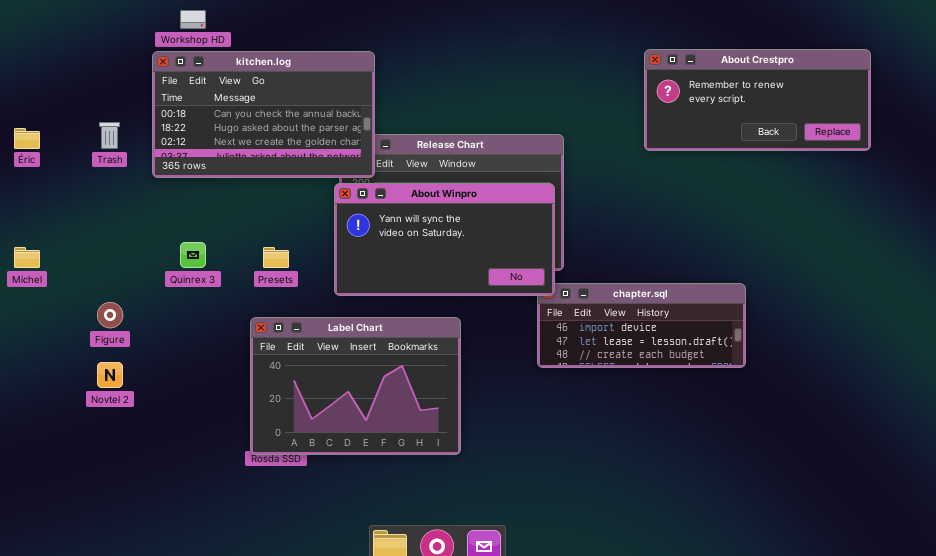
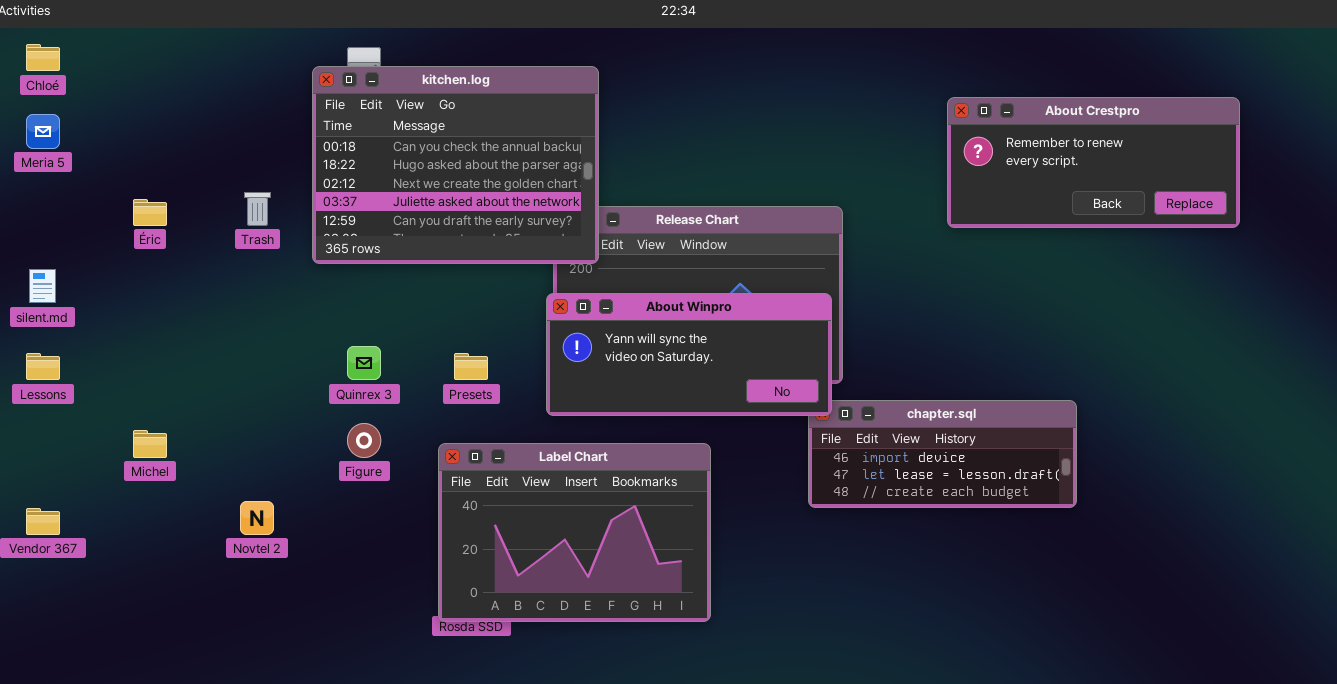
kitchen.log: [152,51,375,178] -> [312,66,599,264], resized
About Winpro: [334,183,555,296] -> [546,293,832,416], resized
Michel: [14,247,40,268] -> [133,430,167,458], moved
Figure: [97,302,123,328] -> [347,423,381,458], moved

